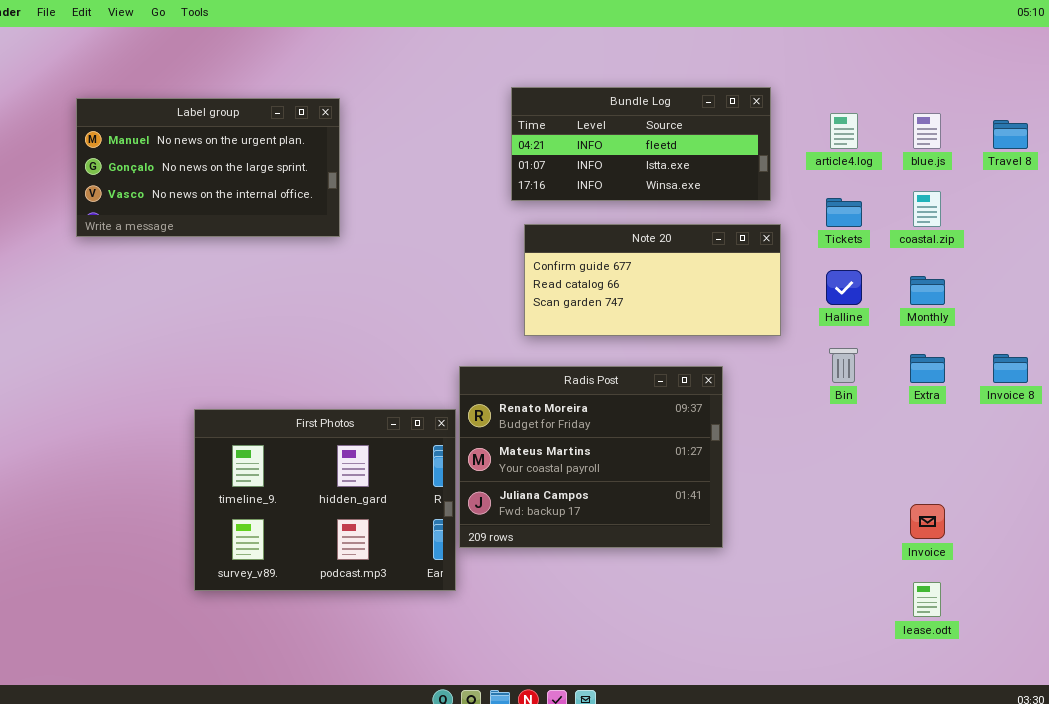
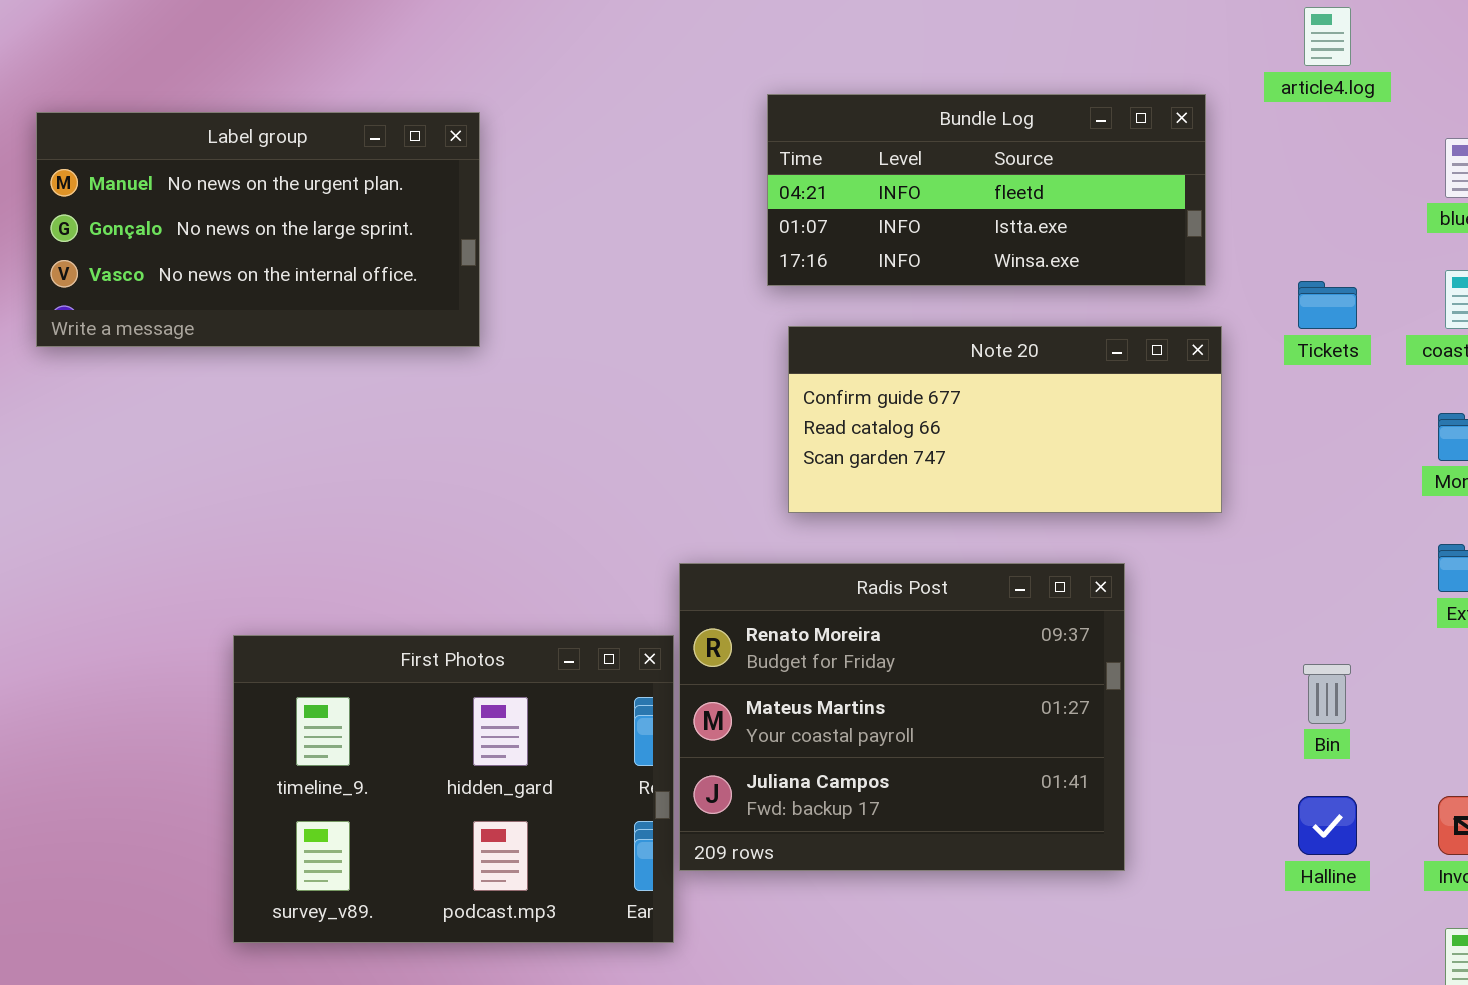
article4.log: [830,113,858,149] -> [1304,7,1351,66], moved
Halline: [826,270,862,305] -> [1298,796,1357,855], moved
Bin: [829,348,858,383] -> [1303,664,1351,724], moved

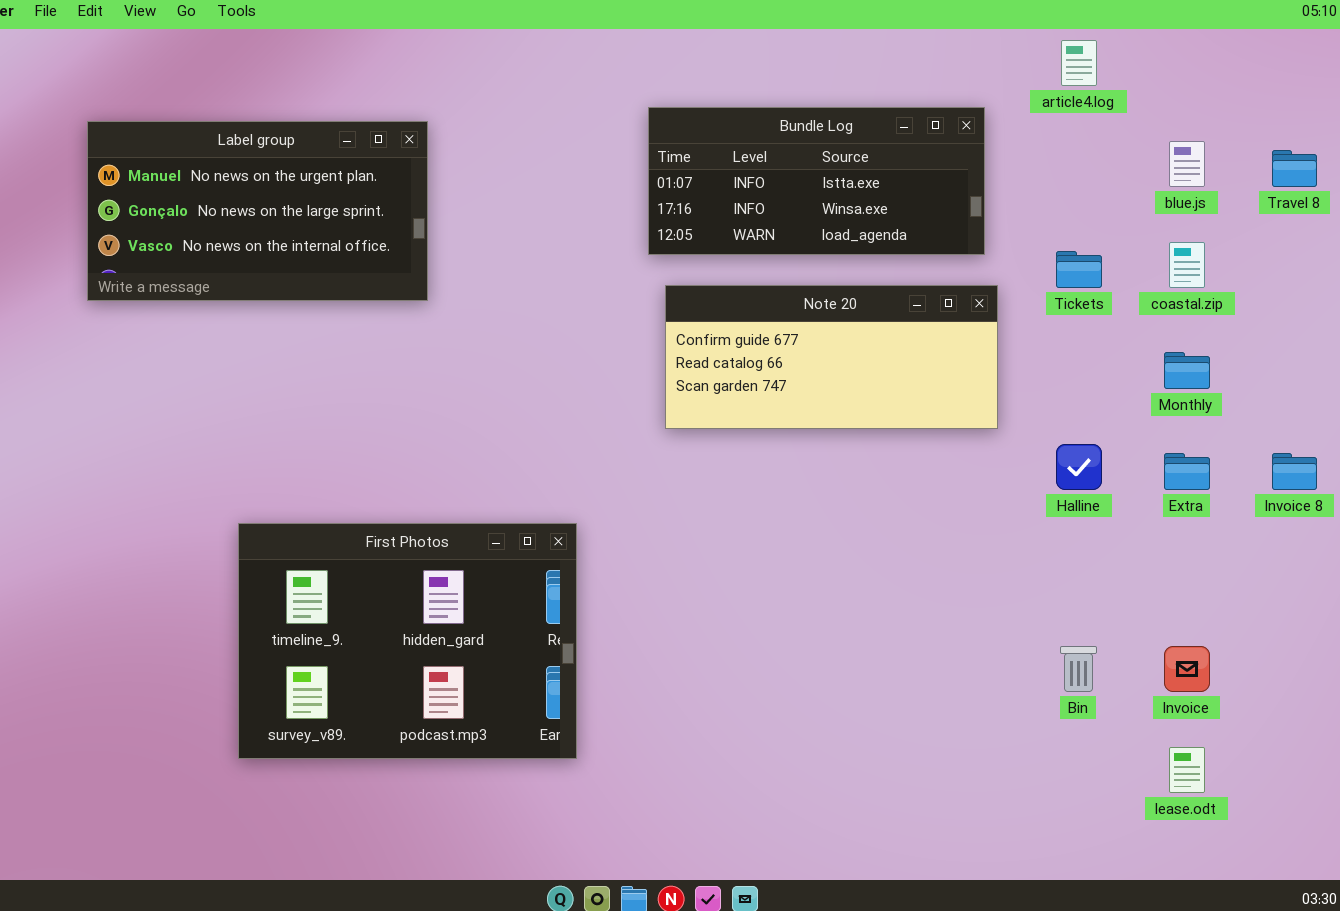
Bundle Log: [767,94,1206,286] -> [648,107,985,255], scrolled down 1 row
Radis Post: [679,563,1125,871] -> none, closed
Bin: [1303,664,1351,724] -> [1060,646,1097,692], moved
Halline: [1298,796,1357,855] -> [1056,444,1102,490], moved

